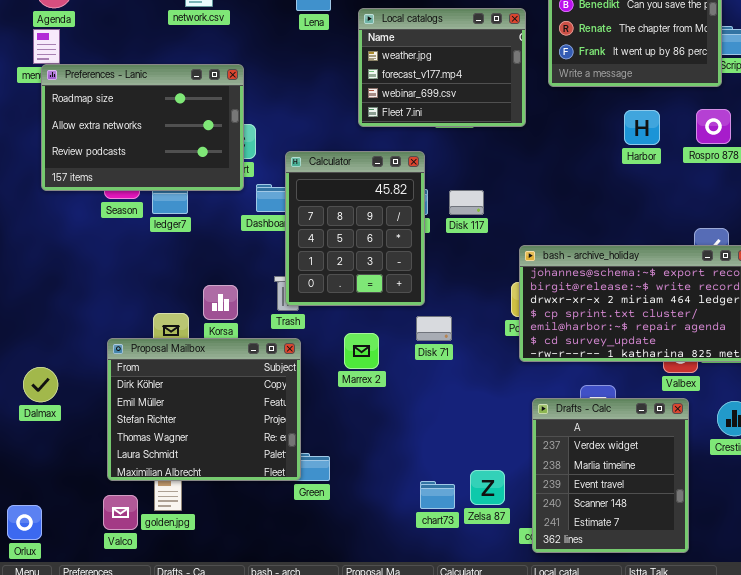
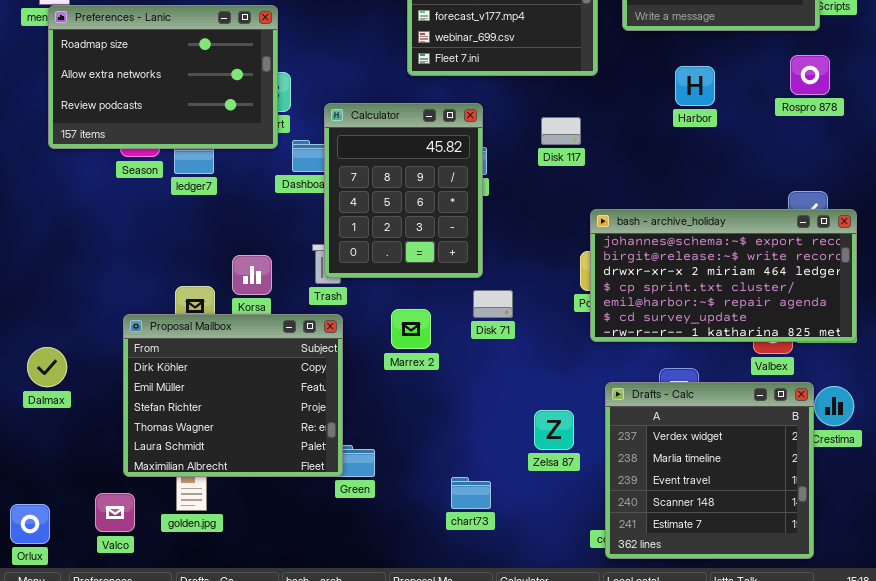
Harbor: [624,110,660,145] -> [675,66,715,106], moved
Disk 117: [449,190,484,215] -> [541,117,581,145], moved
Drafts - Calc: [532,398,689,553] -> [605,382,814,559], resized
Zelsa 87: [470,470,505,505] -> [534,410,574,450], moved
chart73: [420,481,455,509] -> [451,477,491,509], moved
Valco: [103,495,138,530] -> [95,493,135,532], moved

